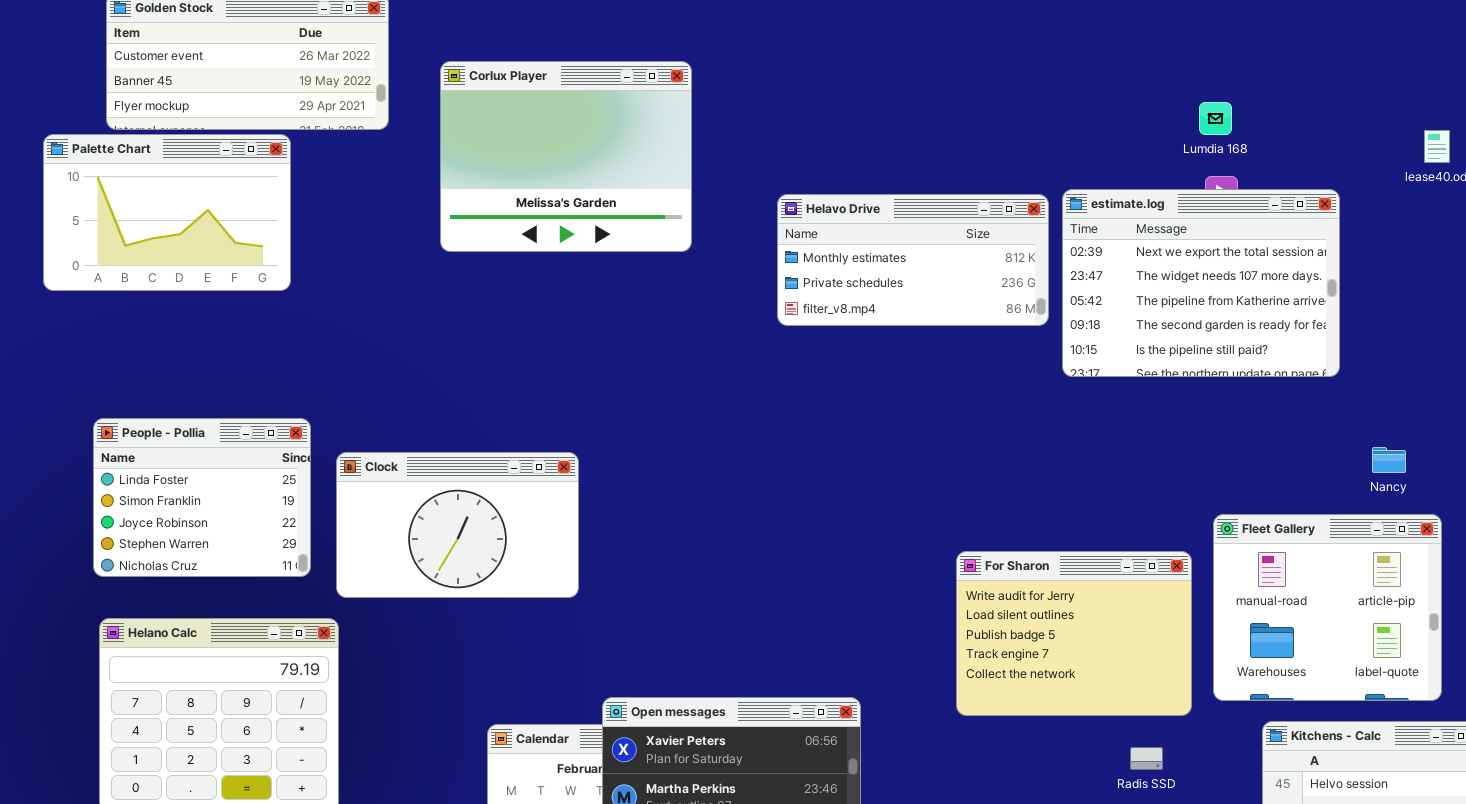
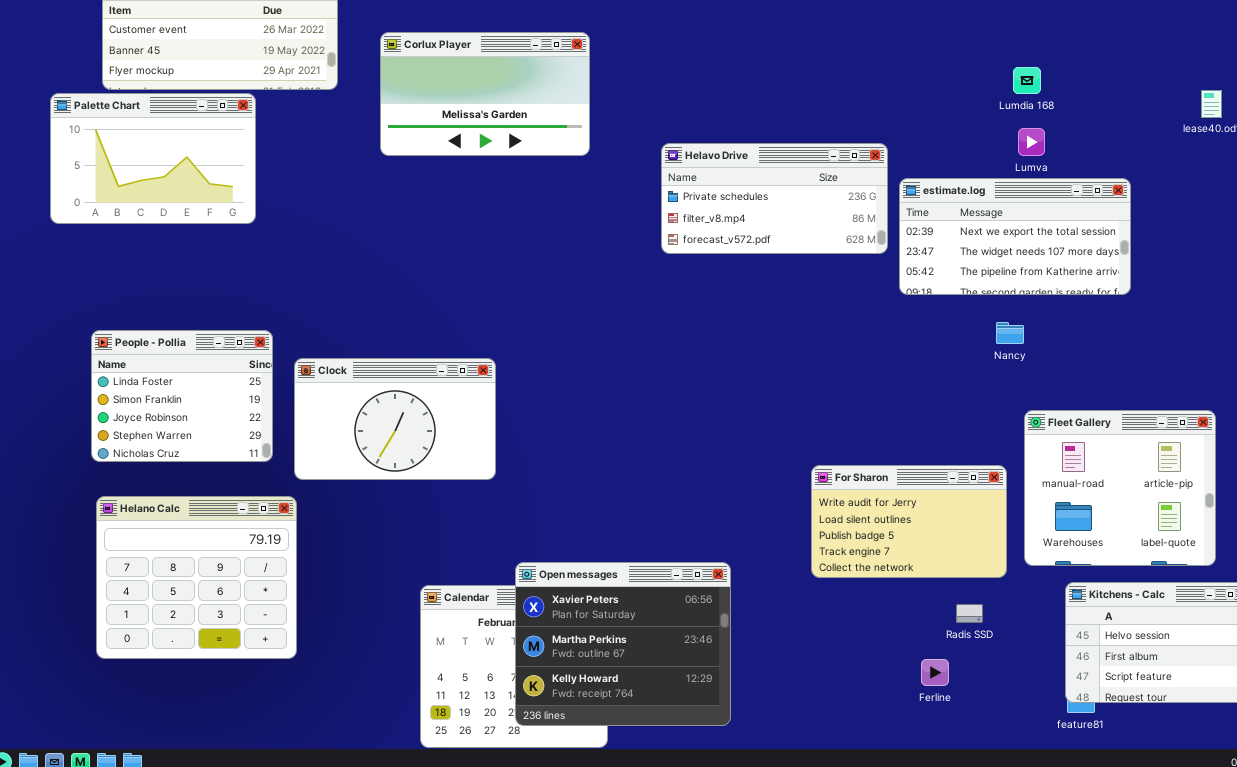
Corlux Player: [440,61,692,252] -> [380,32,590,156], resized
estimate.log: [1062,189,1340,377] -> [899,178,1131,295], resized
Helavo Drive: [777,194,1049,326] -> [661,143,888,254], scrolled down 1 row
Nancy: [1372,447,1406,473] -> [996,322,1024,344], moved
For Sharon: [956,551,1192,716] -> [811,465,1007,578], resized

